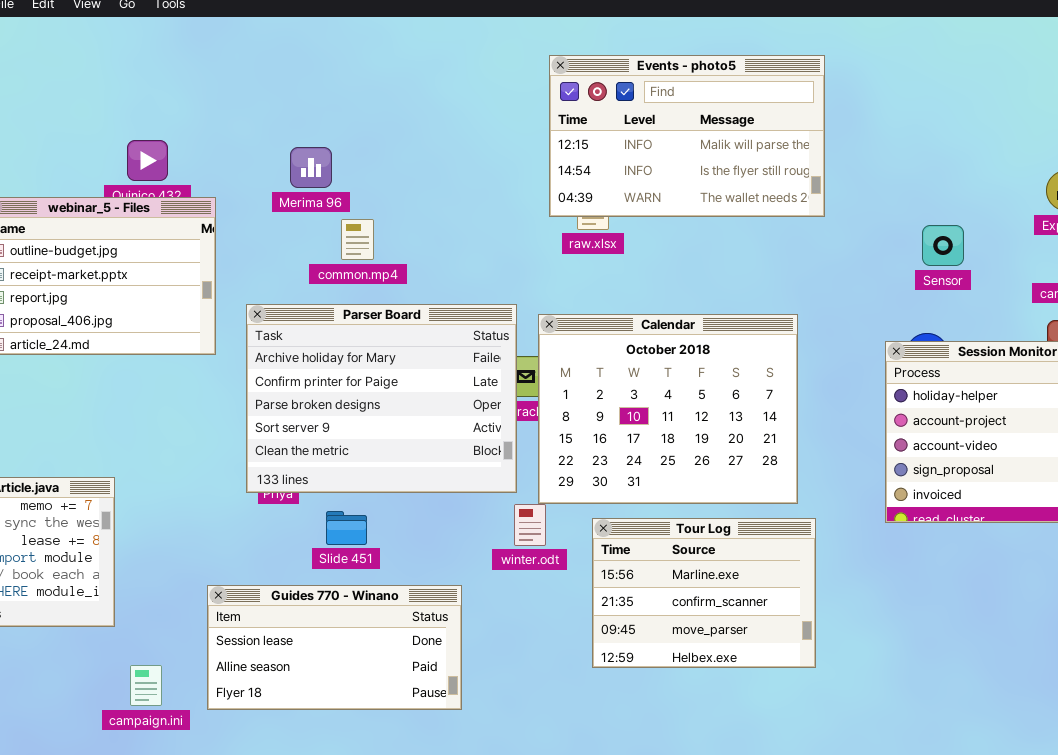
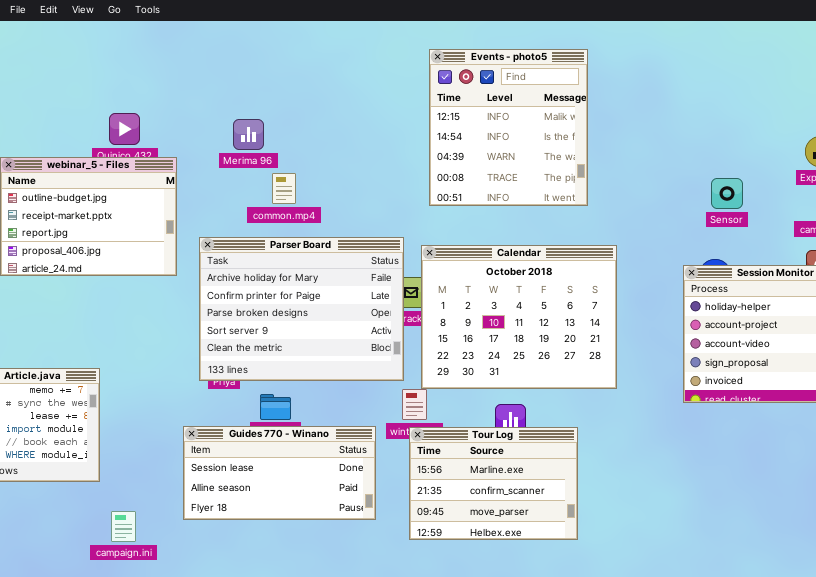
Events - photo5: [549,55,825,217] -> [429,49,588,206], resized
Tour Log: [592,518,816,668] -> [409,427,578,540], moved
Guides 770 - Winano: [207,585,462,710] -> [183,426,376,520], moved

